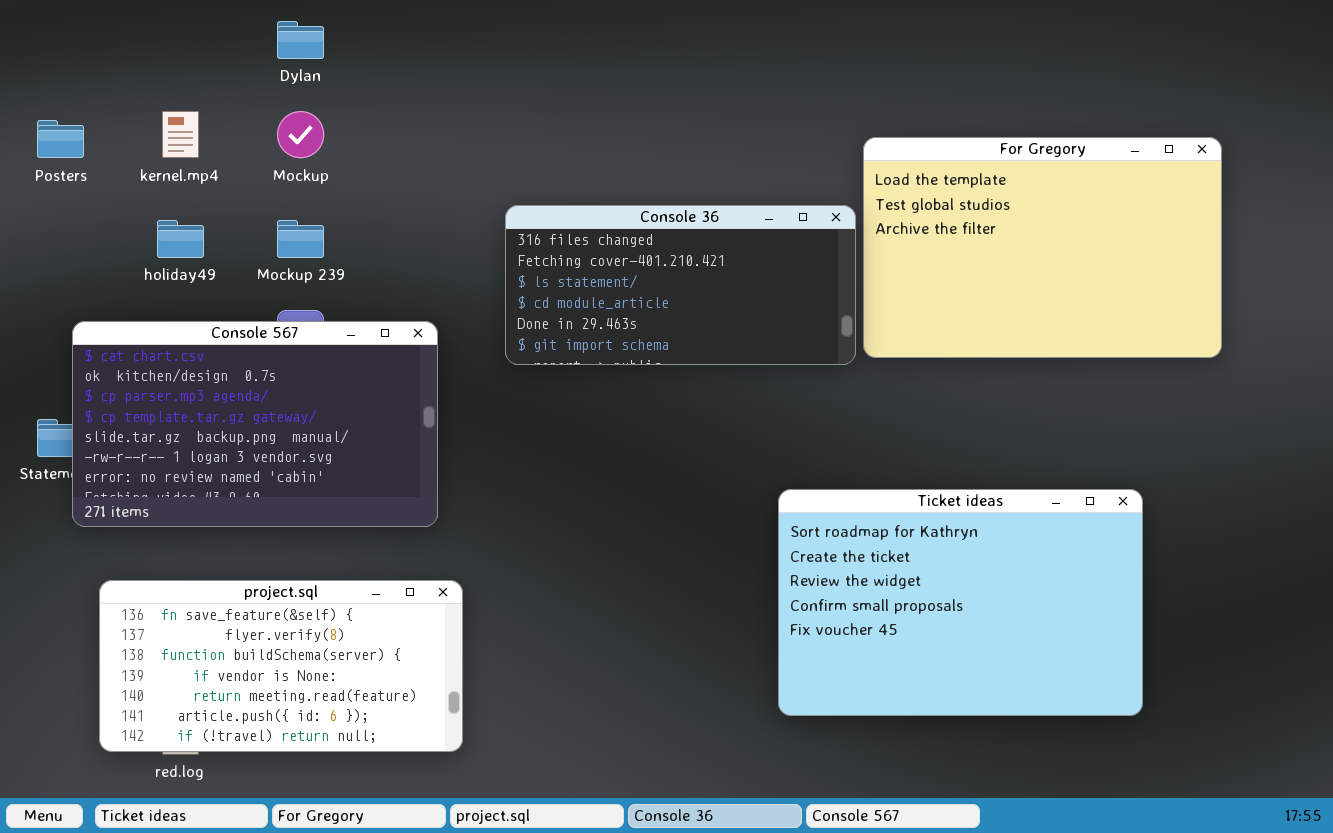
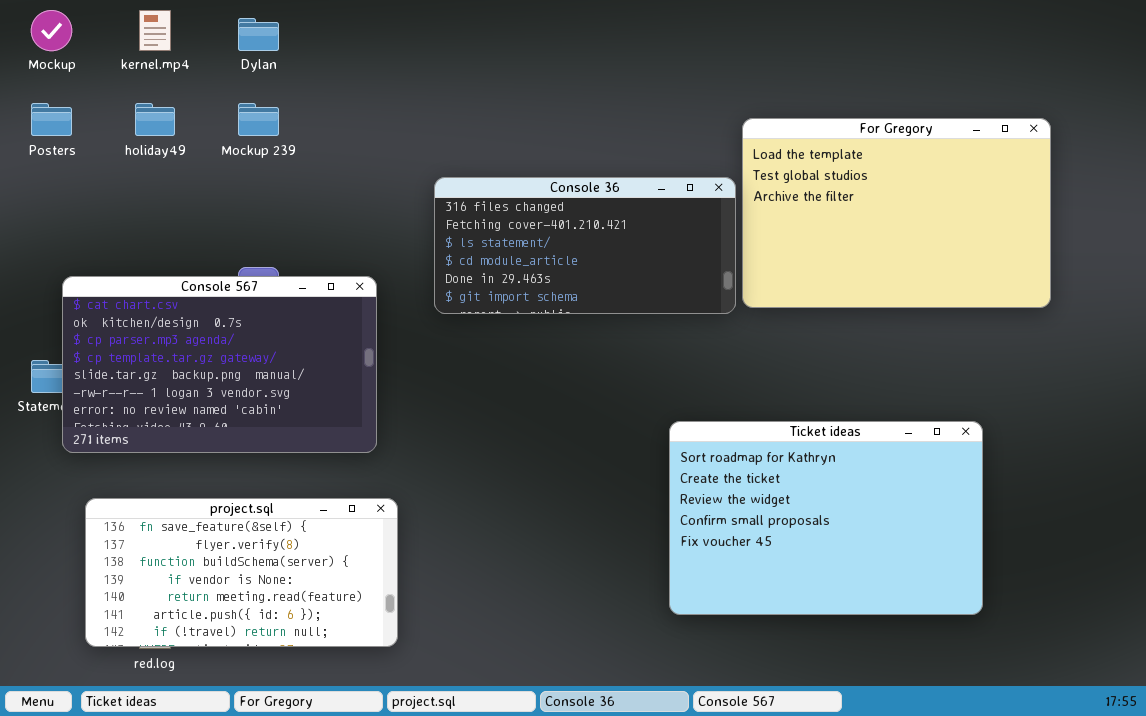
kernel.mp4: [162,111,199,158] -> [139,10,171,51], moved
Mockup: [277,111,324,158] -> [31,10,72,51], moved
holiday49: [157,220,204,258] -> [135,103,175,136], moved
Mockup 239: [277,220,324,258] -> [238,103,279,136], moved

